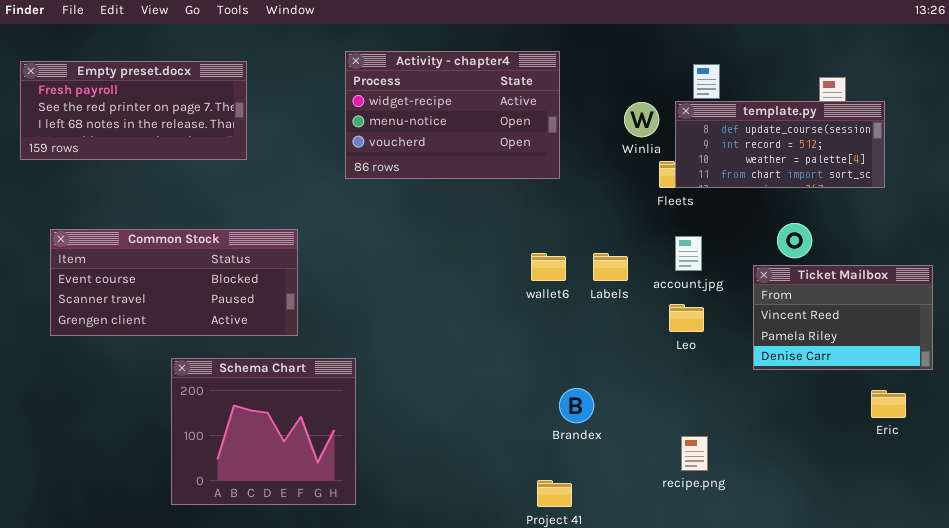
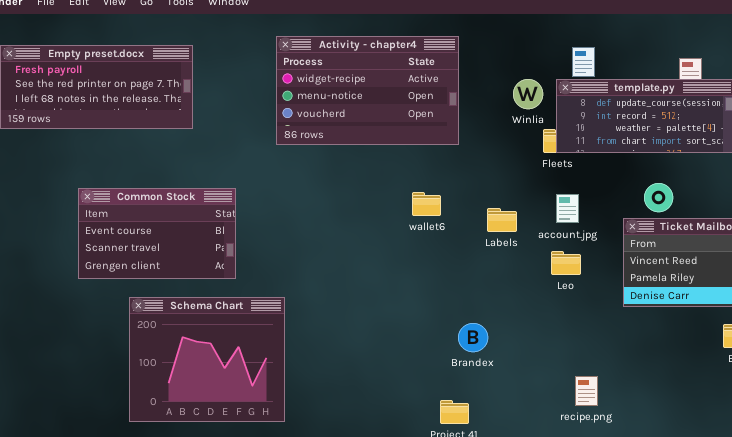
Common Stock: [50,229,298,336] -> [78,188,236,279], resized
wallet6: [531,253,566,281] -> [412,192,441,216], moved
recipe.png: [681,436,708,471] -> [575,376,598,406], moved

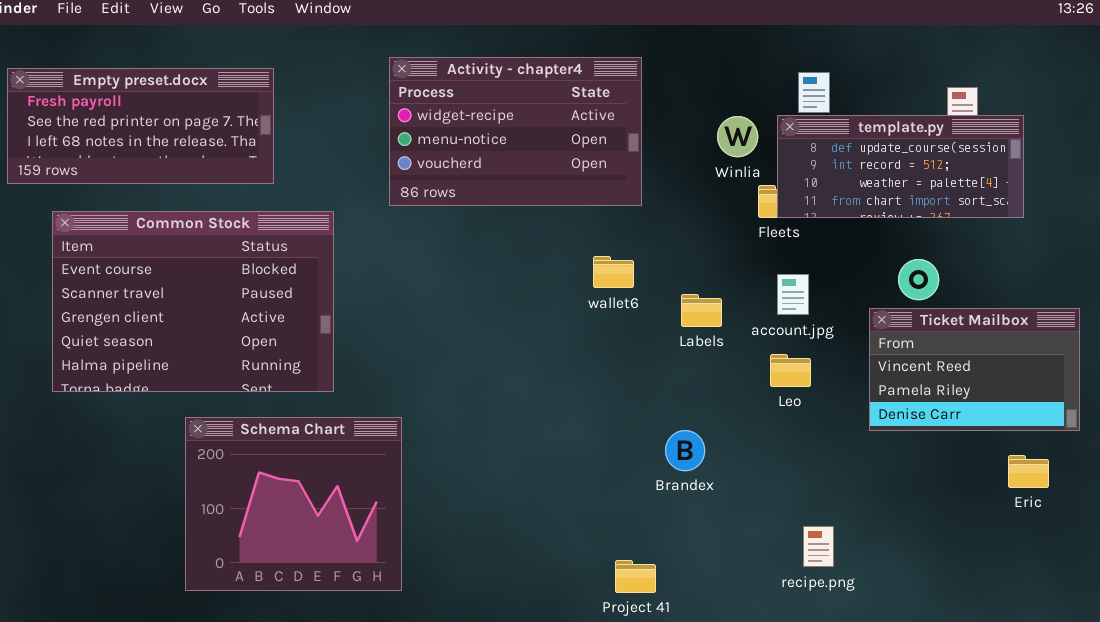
Common Stock: [78,188,236,279] -> [52,211,334,392], resized
wallet6: [412,192,441,216] -> [593,256,634,288], moved
Brandex: [458,323,488,352] -> [665,430,705,471], moved

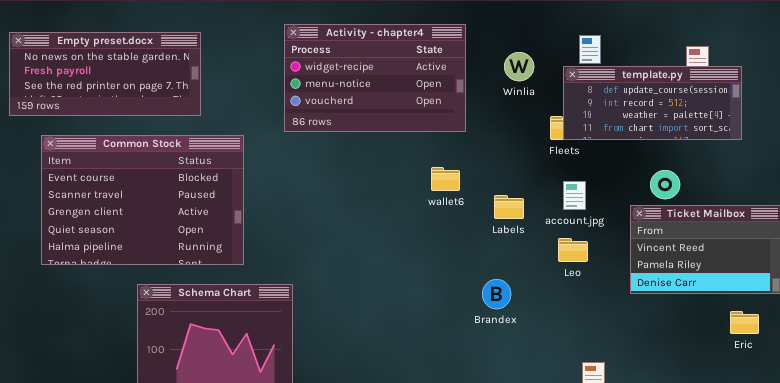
Empty preset.docx: [7,68,274,184] -> [9,32,201,116], scrolled up 1 row
Winlia: [717,116,758,157] -> [504,52,534,81], moved
Brandex: [665,430,705,471] -> [482,279,511,309], moved

